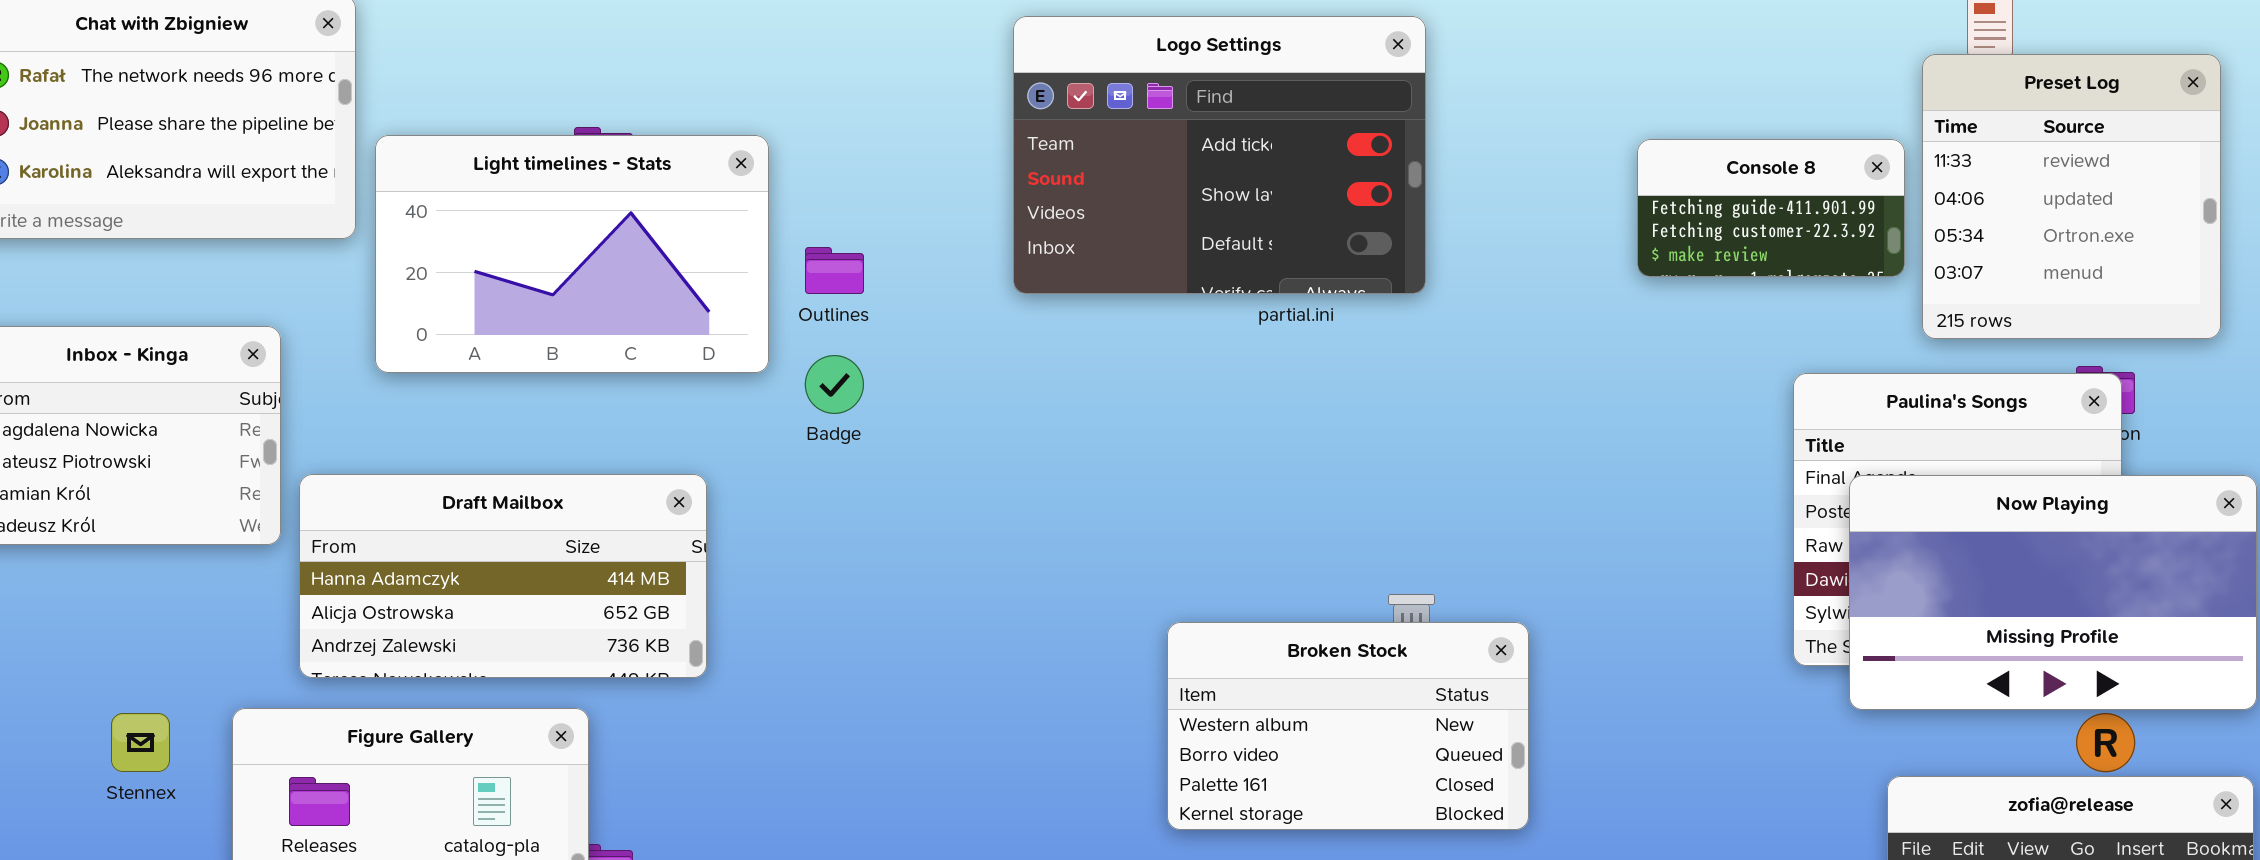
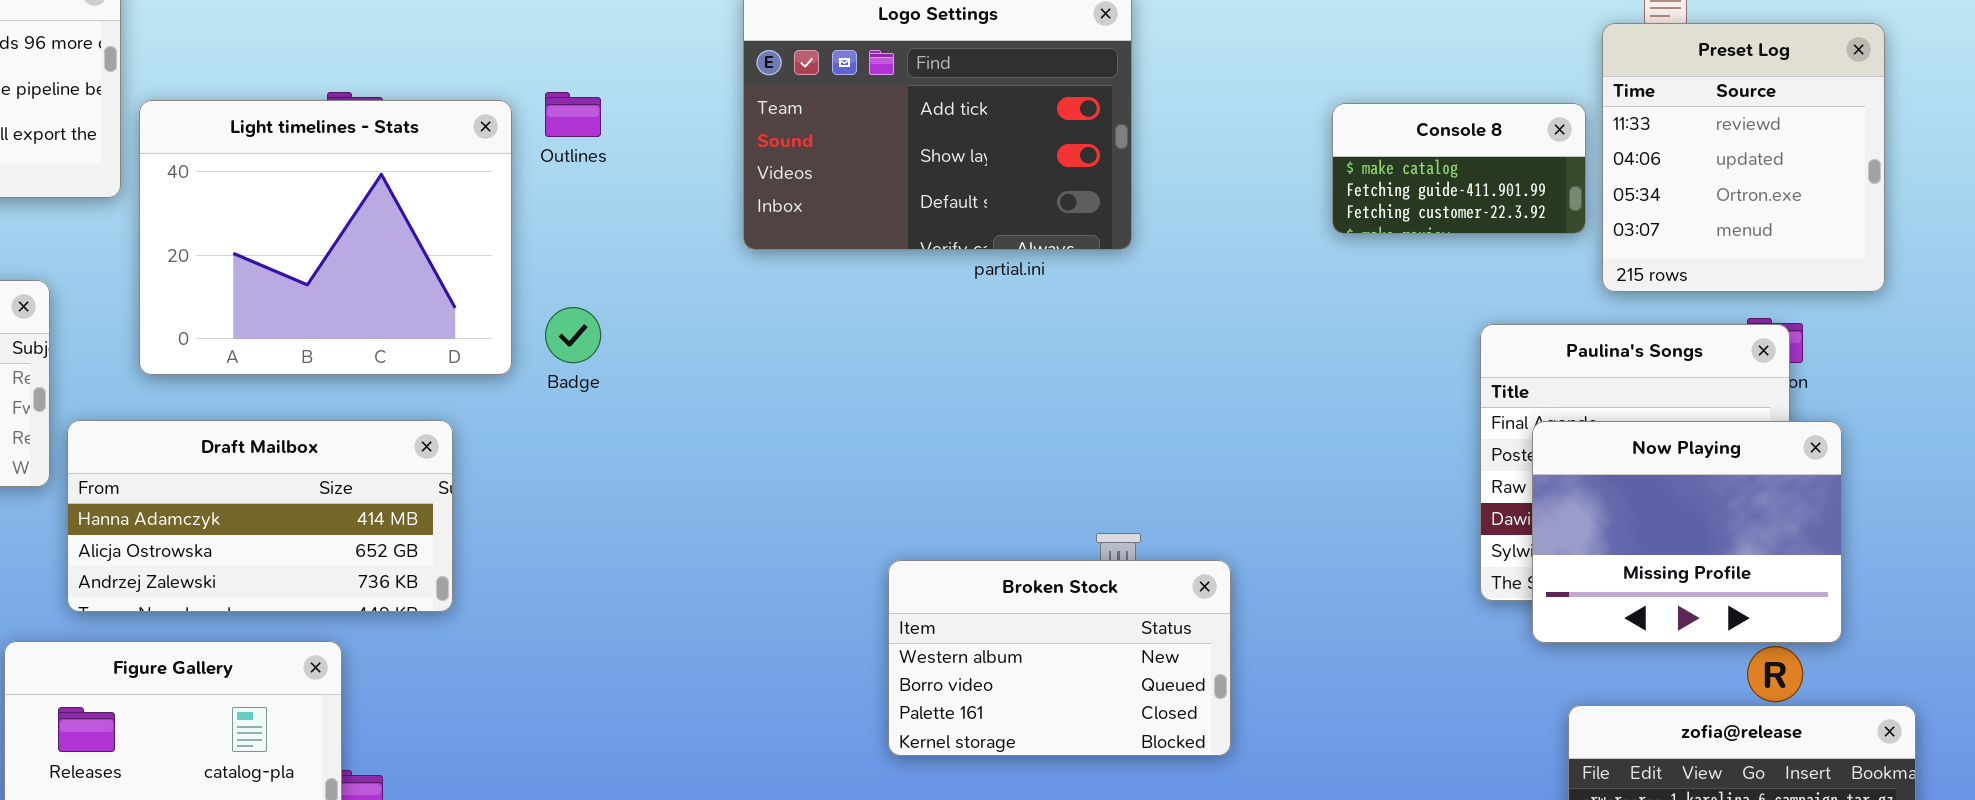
Light timelines - Stats: [375,135,769,373] -> [139,100,512,375], resized
Console 8: [1637,139,1905,277] -> [1332,103,1586,234], scrolled up 1 row
Outlines: [805,247,864,294] -> [545,92,601,137], moved
Now Playing: [1849,475,2257,710] -> [1532,421,1842,643], resized

